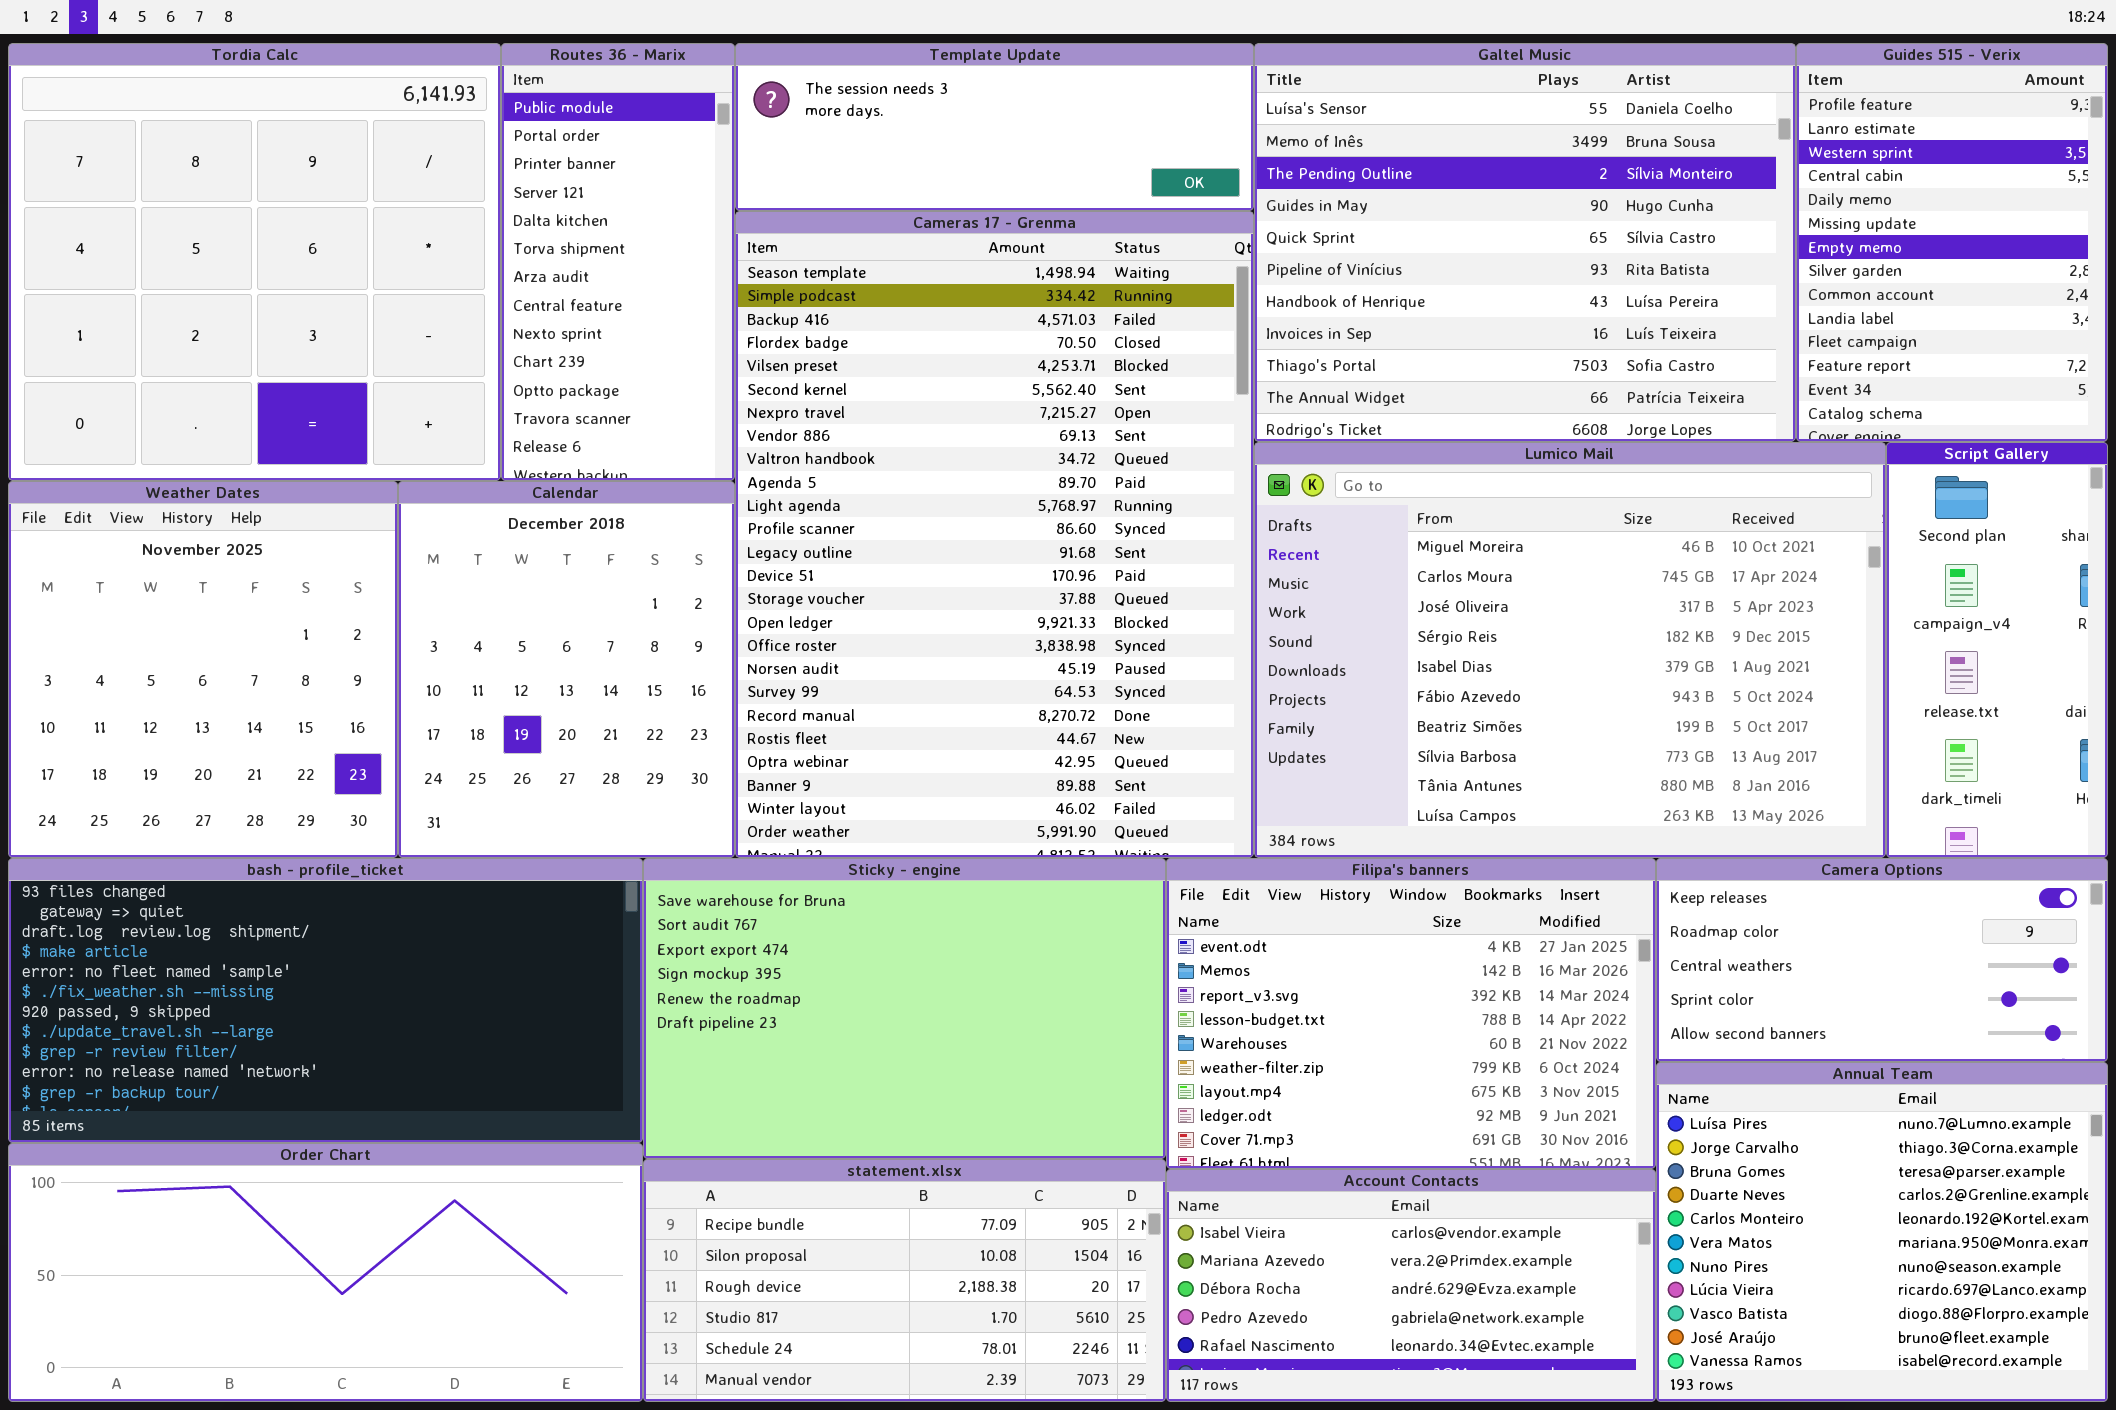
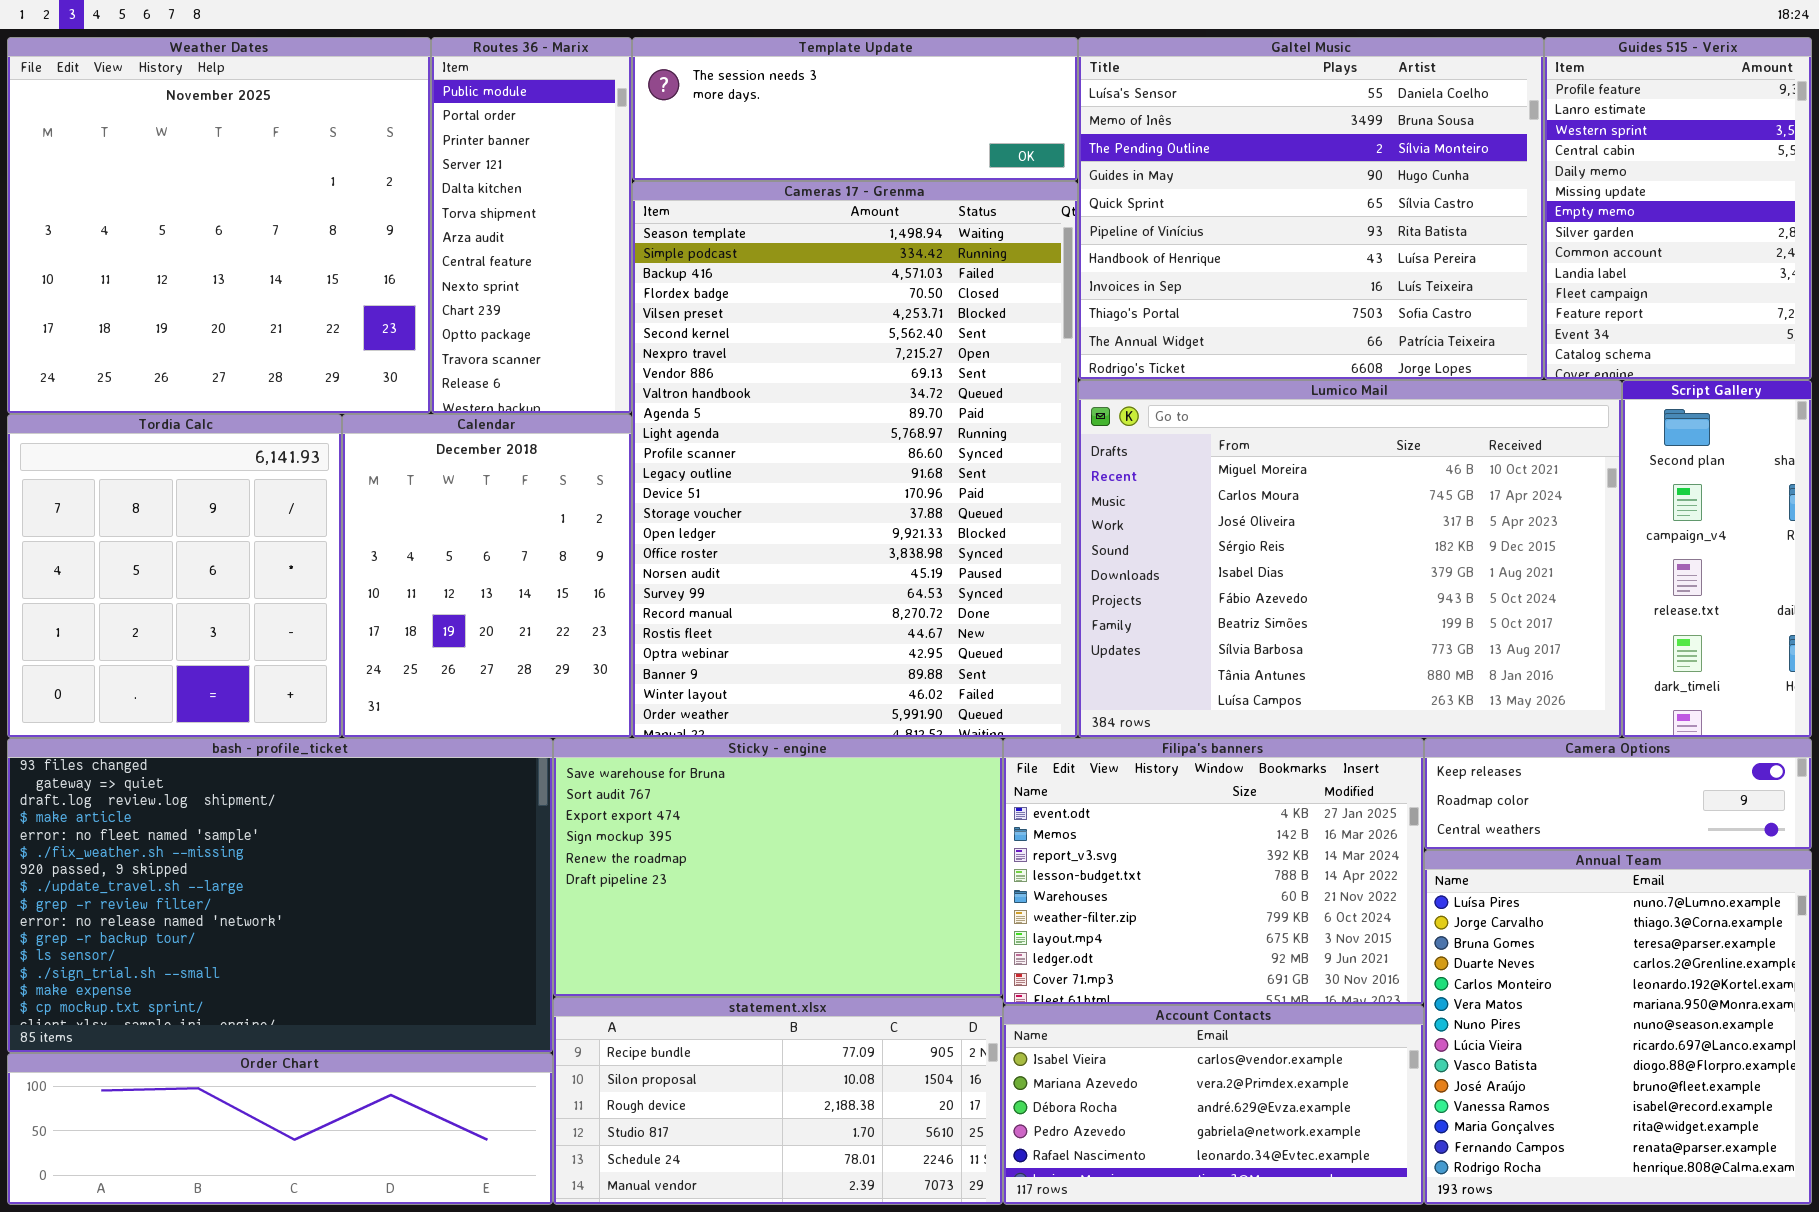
Tordia Calc: [8,43,501,481] -> [7,414,342,738], moved, resized
Weather Dates: [8,481,398,858] -> [7,37,431,414], moved, resized
bash - profile_ticket: [8,858,643,1143] -> [7,738,553,1053], resized
Camera Options: [1656,858,2108,1062] -> [1424,738,1812,850], resized
Annual Team: [1656,1062,2108,1402] -> [1424,850,1812,1205], resized
Order Chart: [8,1143,643,1402] -> [7,1053,553,1205], resized

